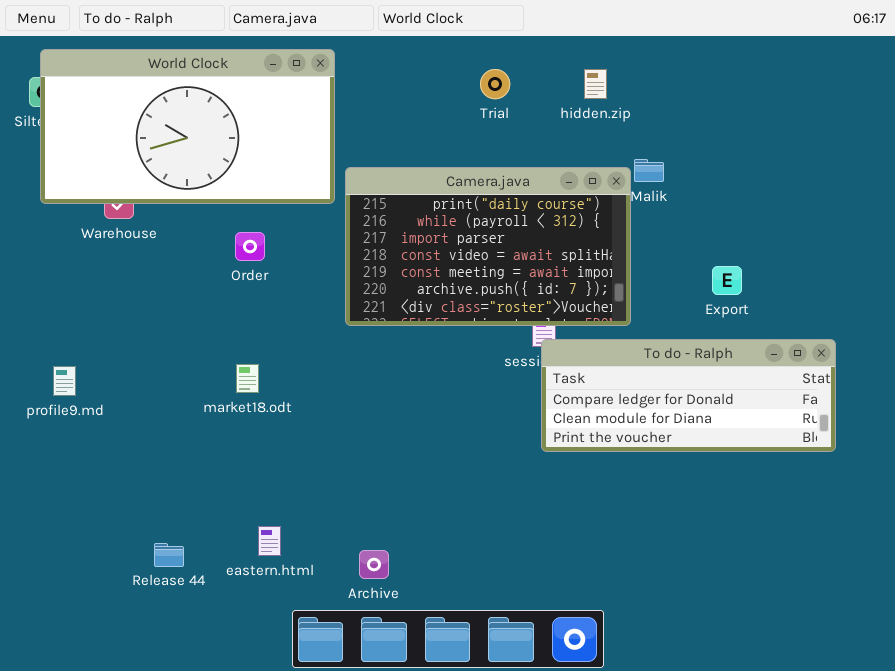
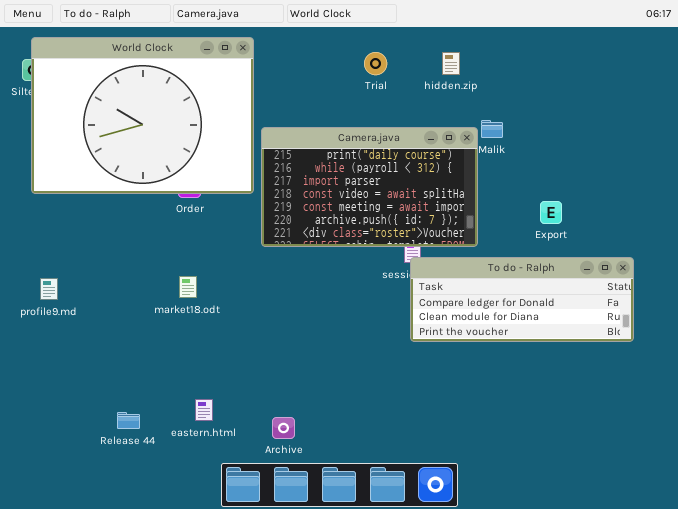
World Clock: [40,49,335,204] -> [31,37,254,194], resized

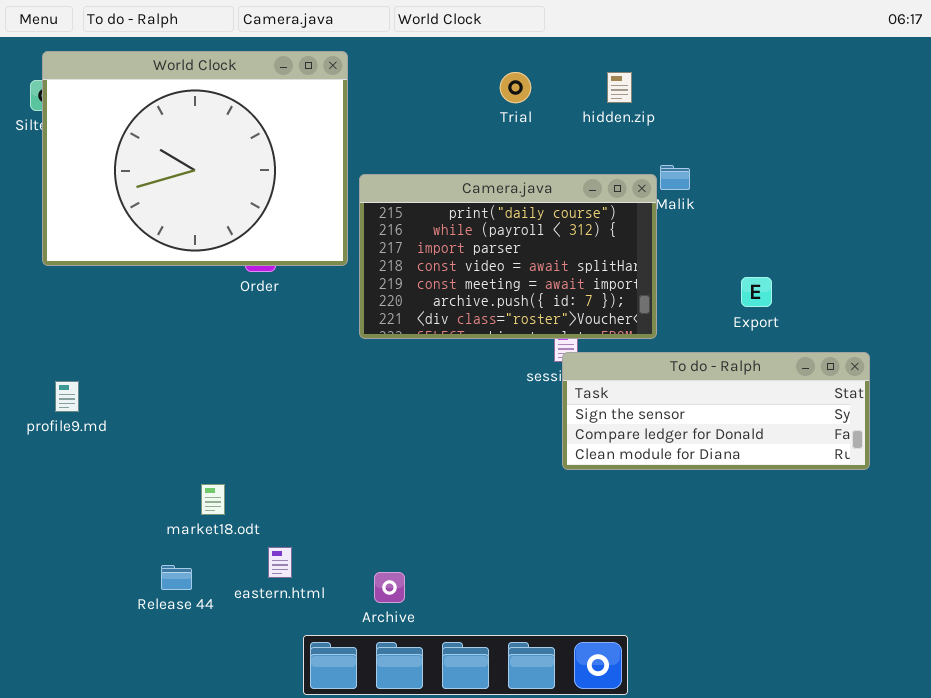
To do - Ralph: [410,257,634,342] -> [562,352,870,470], scrolled up 1 row
market18.odt: [179,276,197,298] -> [201,484,225,515], moved

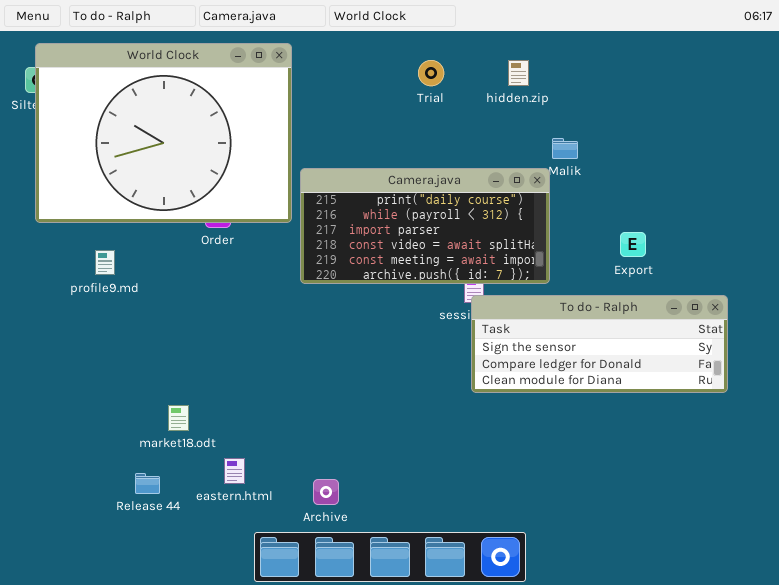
Camera.java: [359,174,657,339] -> [300,168,550,284], resized
profile9.md: [55,381,79,412] -> [95,250,115,275], moved

